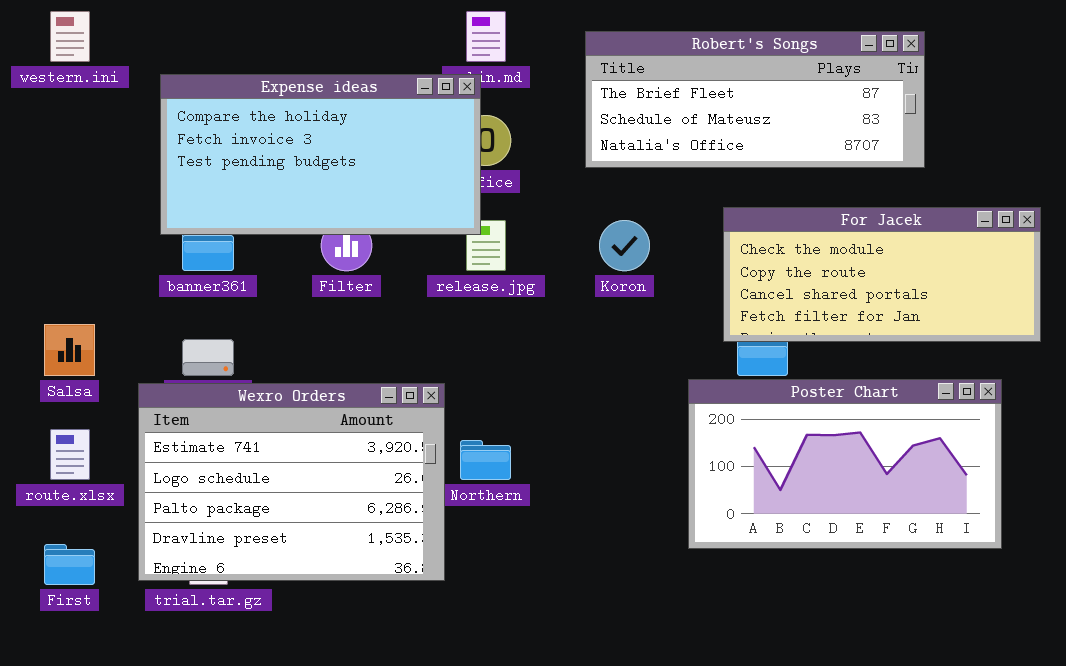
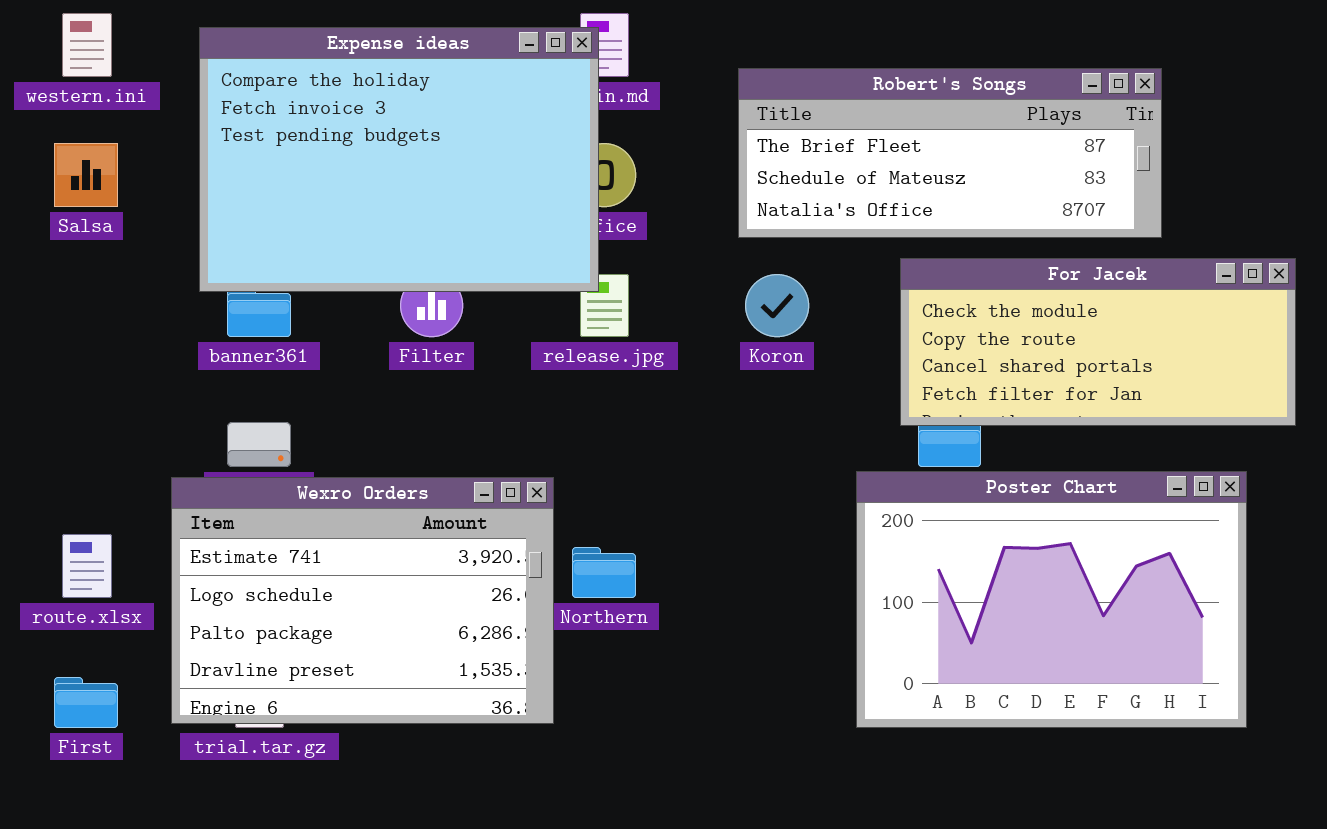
Robert's Songs: [585,31,925,168] -> [738,68,1162,238], moved
Expense ideas: [160,74,481,235] -> [199,27,599,292], resized
Salsa: [44,324,95,376] -> [54,143,118,207], moved
Poster Chart: [688,379,1002,549] -> [856,471,1247,728], resized

